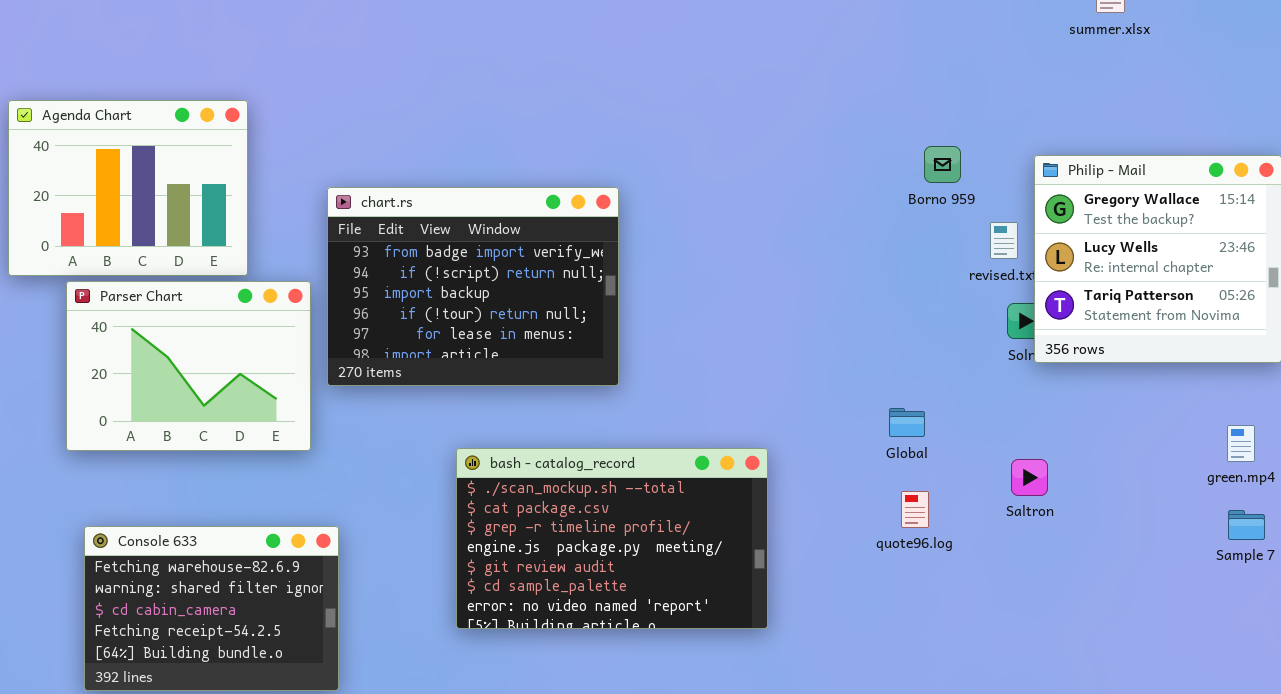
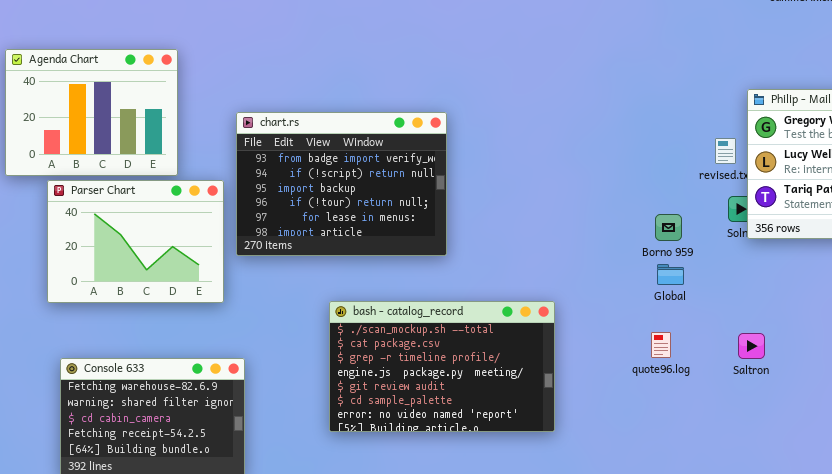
Borno 959: [924,146,961,183] -> [655,214,682,241], moved
Global: [889,408,925,437] -> [657,264,684,285], moved
Saltron: [1011,459,1048,496] -> [738,333,765,359], moved

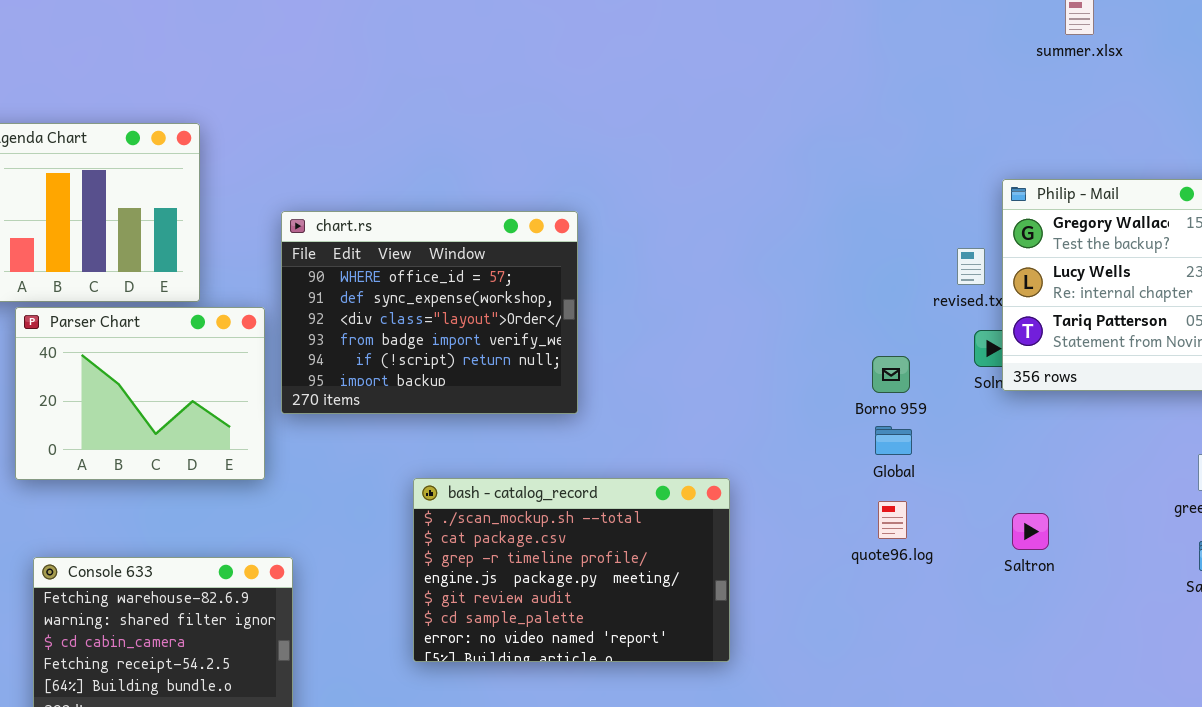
chart.rs: [236,112,447,256] -> [281,211,578,414], scrolled up 3 rows
quote96.log: [651,332,671,358] -> [878,501,907,539], moved
Saltron: [738,333,765,359] -> [1012,513,1049,550], moved

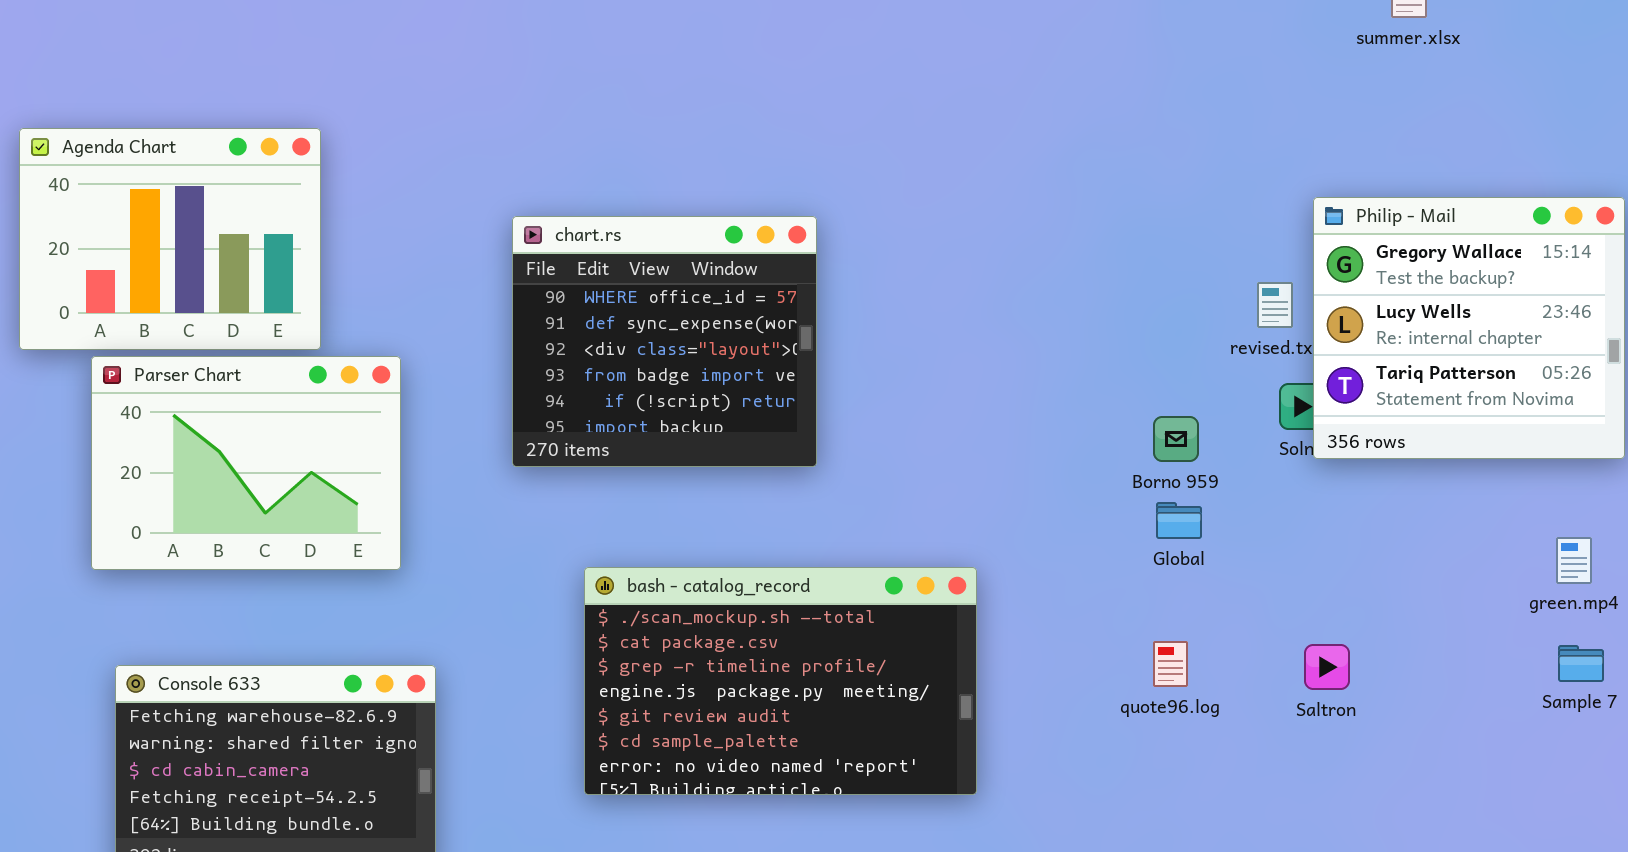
chart.rs: [281,211,578,414] -> [512,216,817,467], moved, resized
quote96.log: [878,501,907,539] -> [1153,641,1188,687], moved
Saltron: [1012,513,1049,550] -> [1304,644,1350,690], moved

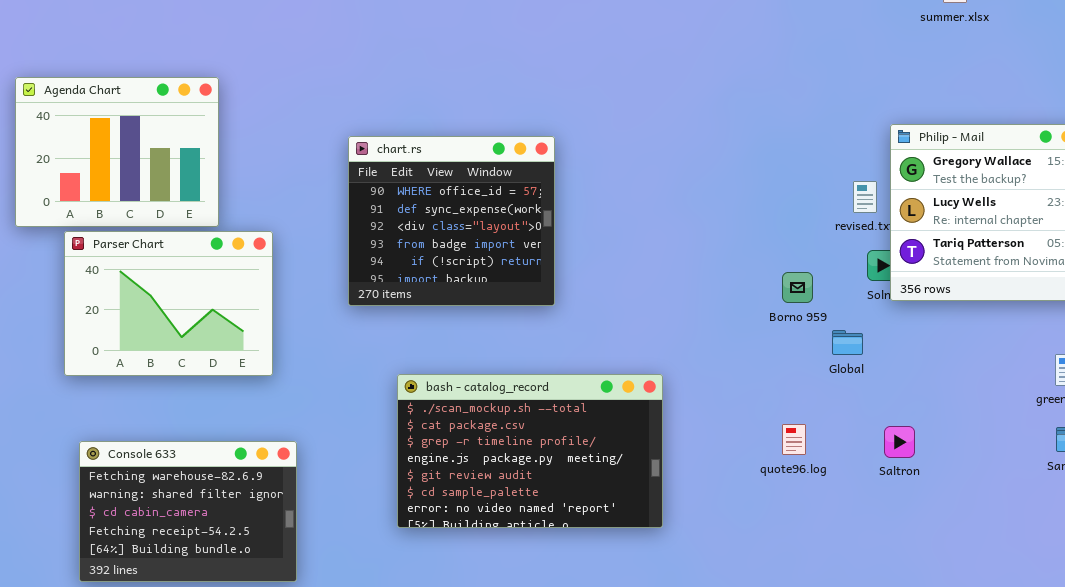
Global: [1156,502,1202,539] -> [832,330,863,355], moved

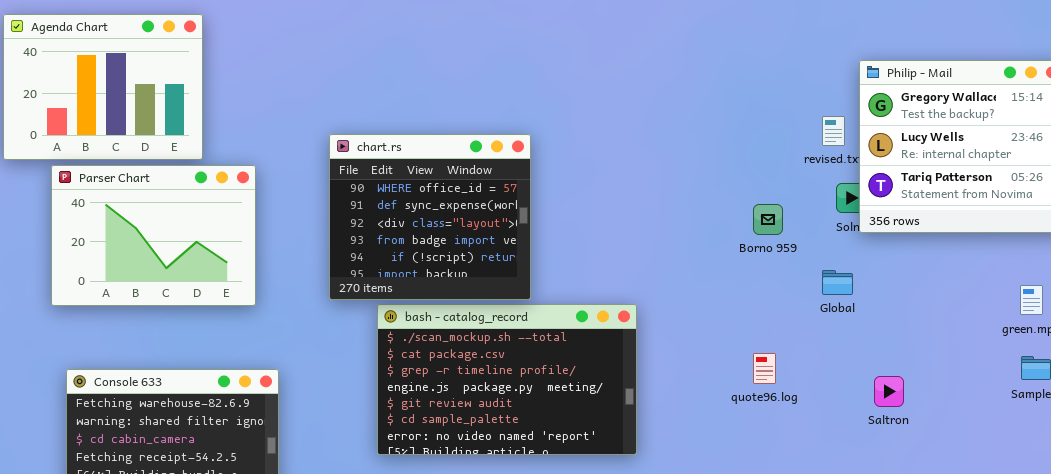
chart.rs: [348,136,555,306] -> [329,134,531,300], moved
Global: [832,330,863,355] -> [822,270,853,295], moved
Saltron: [884,426,915,458] -> [874,376,904,407], moved

